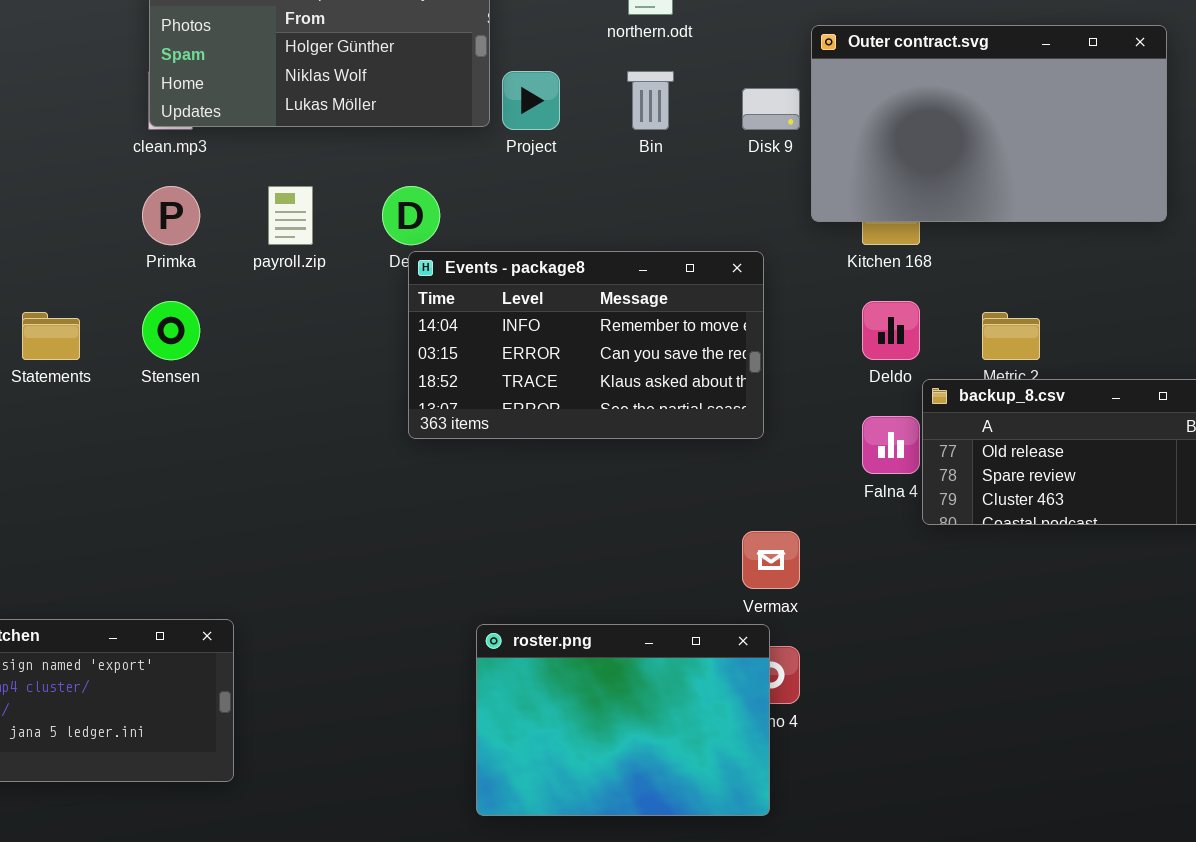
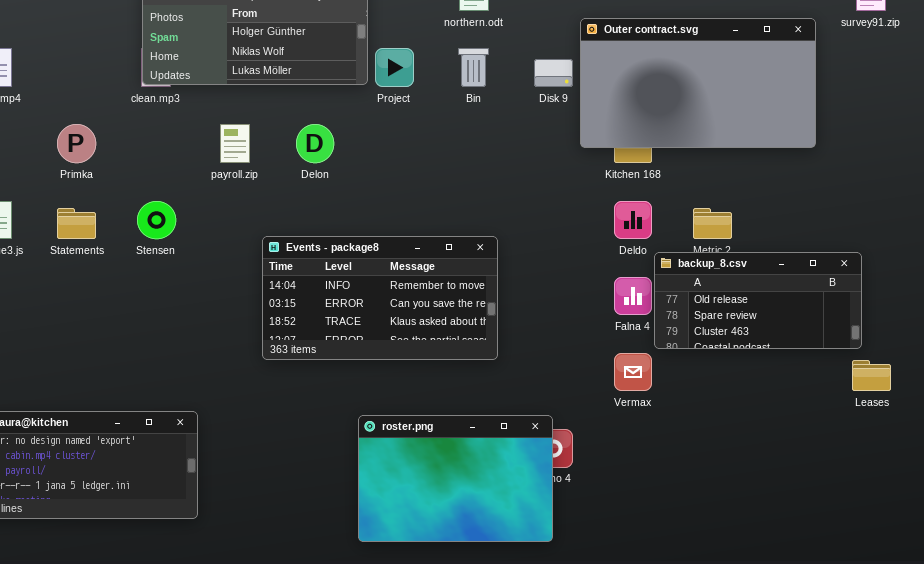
Primka: [142,186,200,245] -> [57,124,96,163], moved
Events - package8: [408,251,764,439] -> [262,236,498,360], moved
Vermax: [742,531,800,589] -> [614,353,652,391], moved

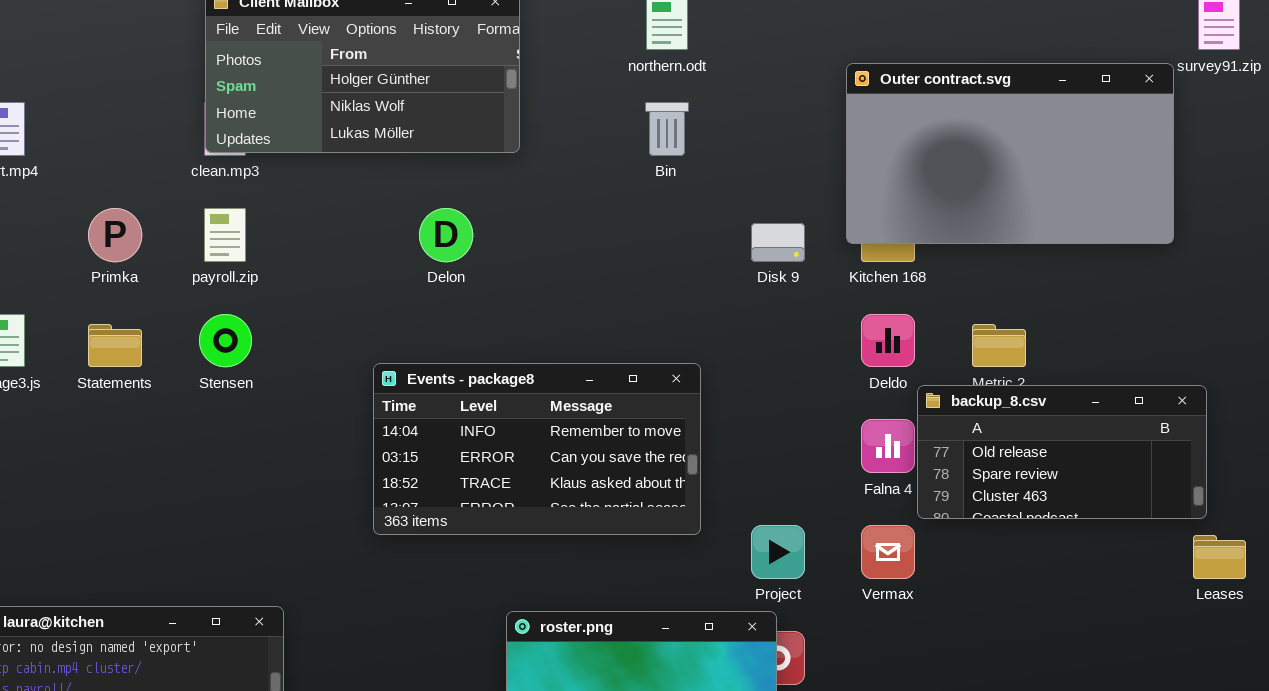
Outer contract.svg: [580,18,816,148] -> [846,63,1174,244], moved
Project: [375,48,414,87] -> [751,525,805,579], moved
Disk 9: [534,59,573,87] -> [751,223,805,262], moved
payroll.zip: [220,124,250,163] -> [204,208,246,262], moved

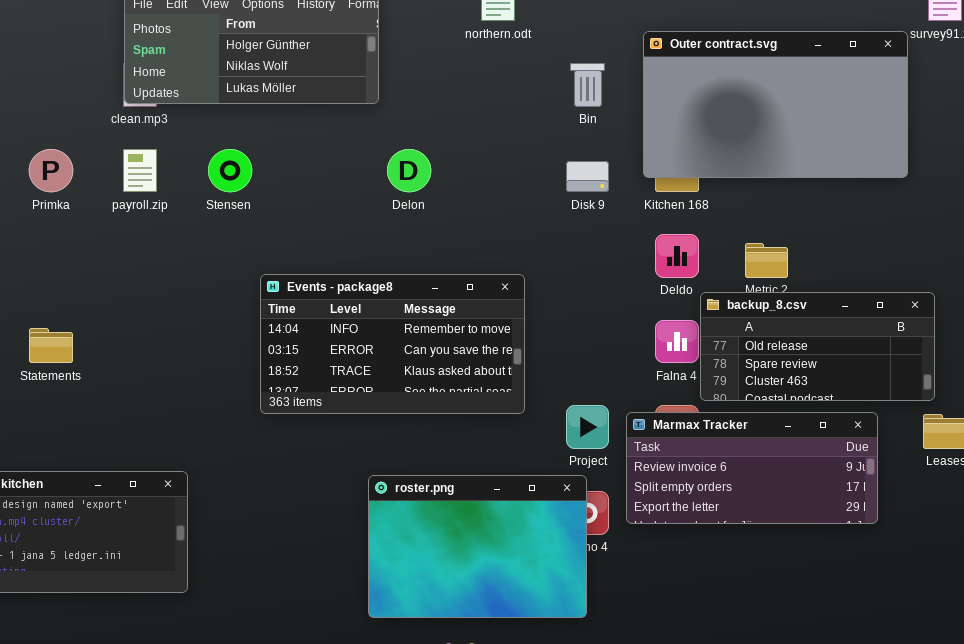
Bin: [645,102,689,156] -> [570,63,605,107], moved
Delon: [419,208,473,262] -> [387,149,431,192], moved
Stensen: [199,314,252,367] -> [208,149,252,192], moved
Statements: [88,324,142,367] -> [29,328,73,363], moved
Marmax Tracker: none -> [626,412,878,524], opened

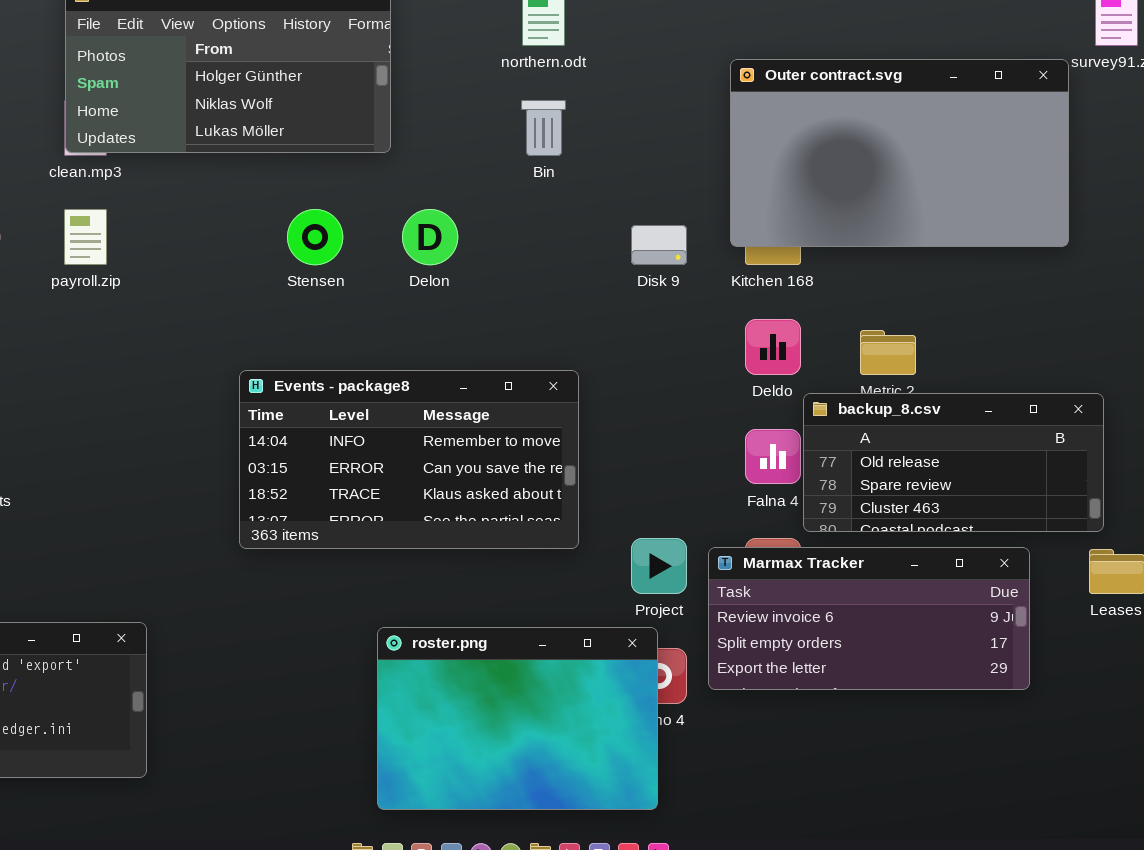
Bin: [570,63,605,107] -> [521,100,566,156], moved
Stensen: [208,149,252,192] -> [287,209,343,265], moved

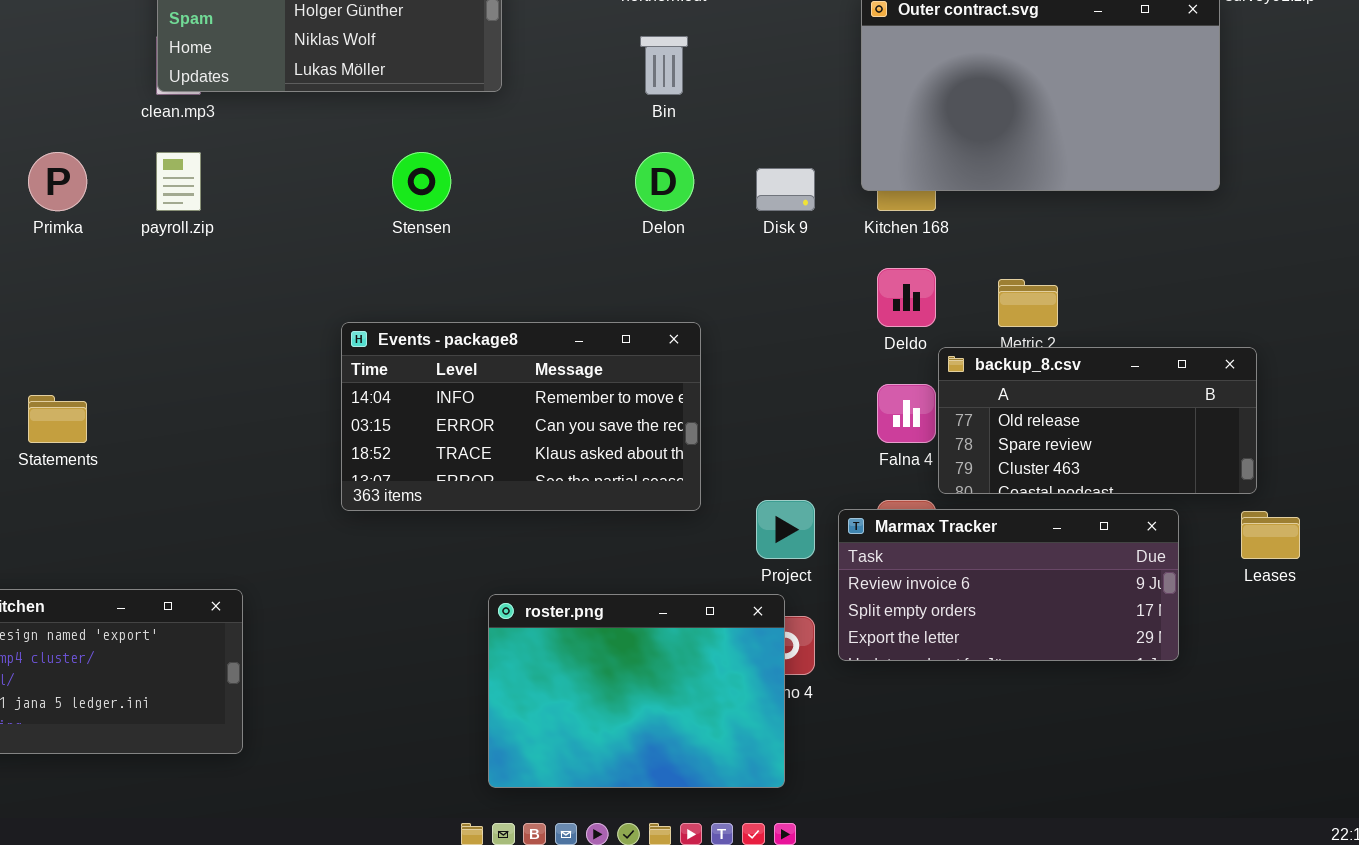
Delon: [402,209,458,265] -> [635,152,694,211], moved

